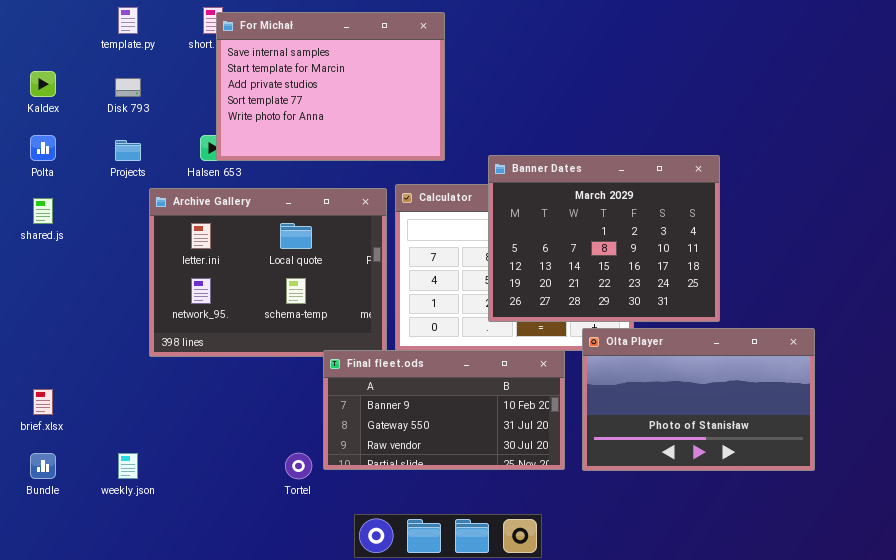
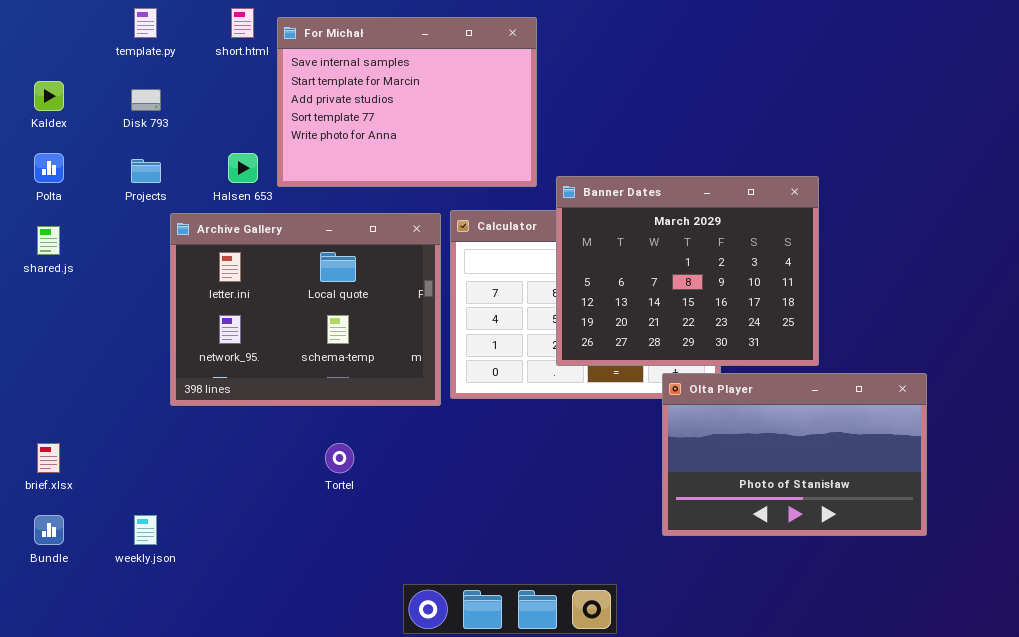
For Michał: [216,12,445,161] -> [277,17,537,187], moved
Final fleet.ods: [323,350,565,470] -> none, closed
Tortel: [285,453,312,479] -> [325,443,354,473], moved

